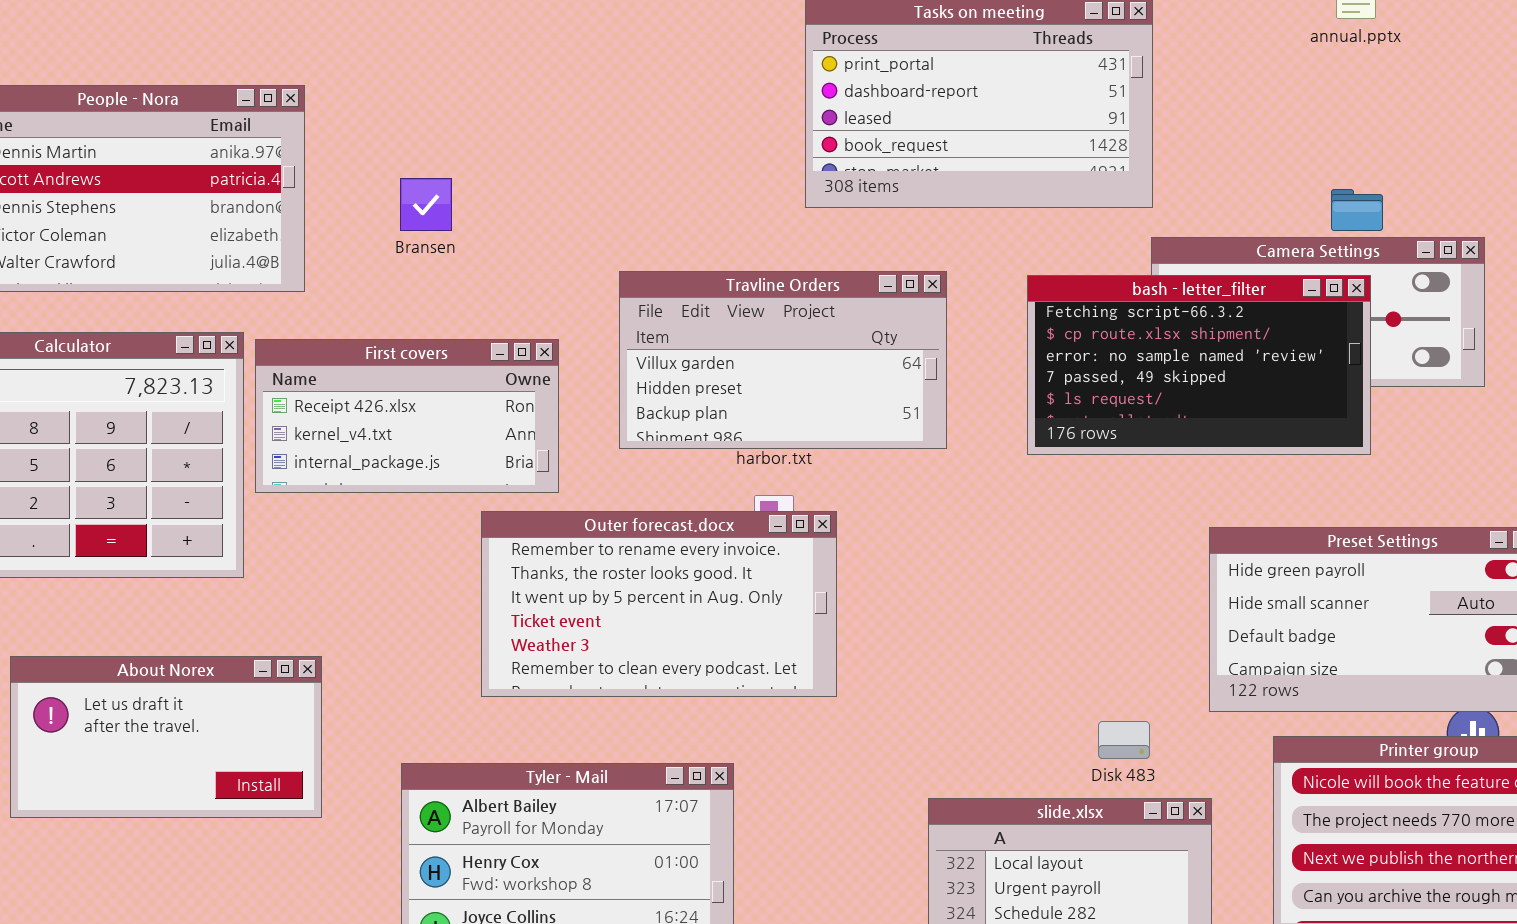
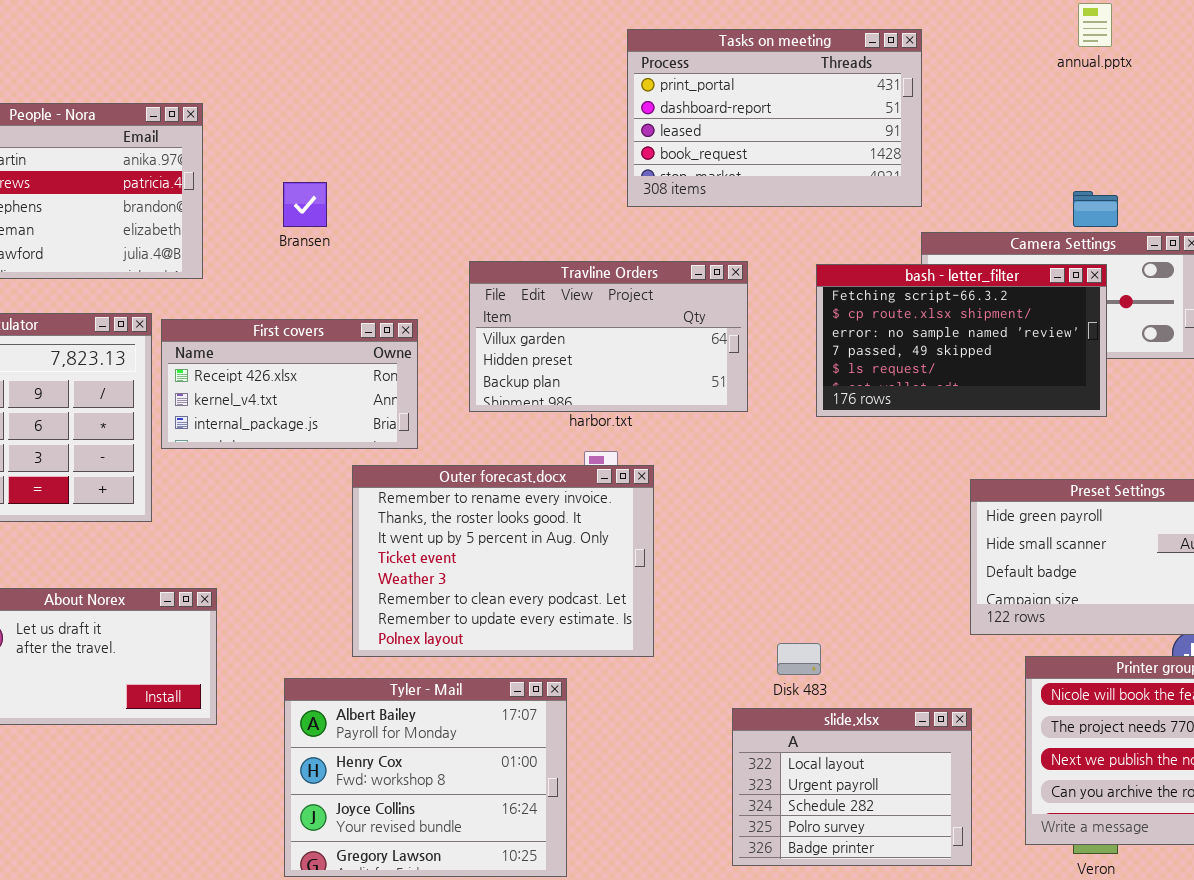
Outer forecast.docx: [481,511,837,697] -> [352,465,654,657], resized
Disk 483: [1098,721,1150,759] -> [777,643,821,675], moved

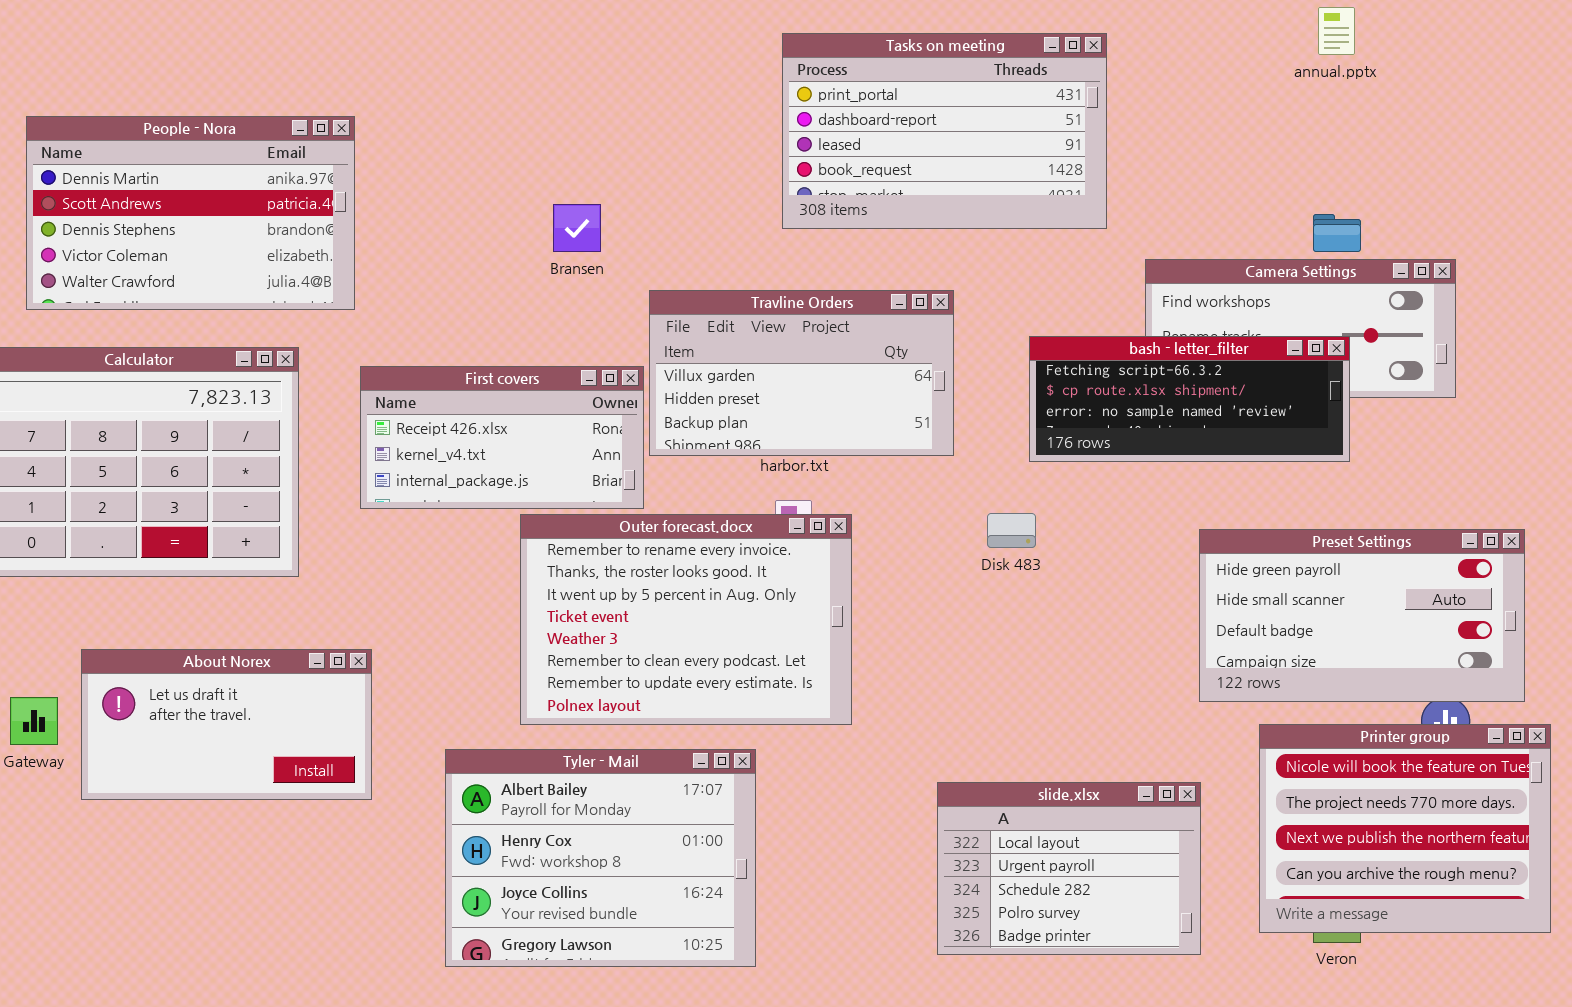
Tasks on meeting: [627,29,922,207] -> [782,33,1107,229], moved
Bransen: [283,182,327,227] -> [553,204,601,252], moved
bash - letter_filter: [816,264,1107,417] -> [1029,336,1350,462], resized
First covers: [161,319,418,449] -> [360,366,644,509], moved
Disk 483: [777,643,821,675] -> [987,513,1036,548], moved

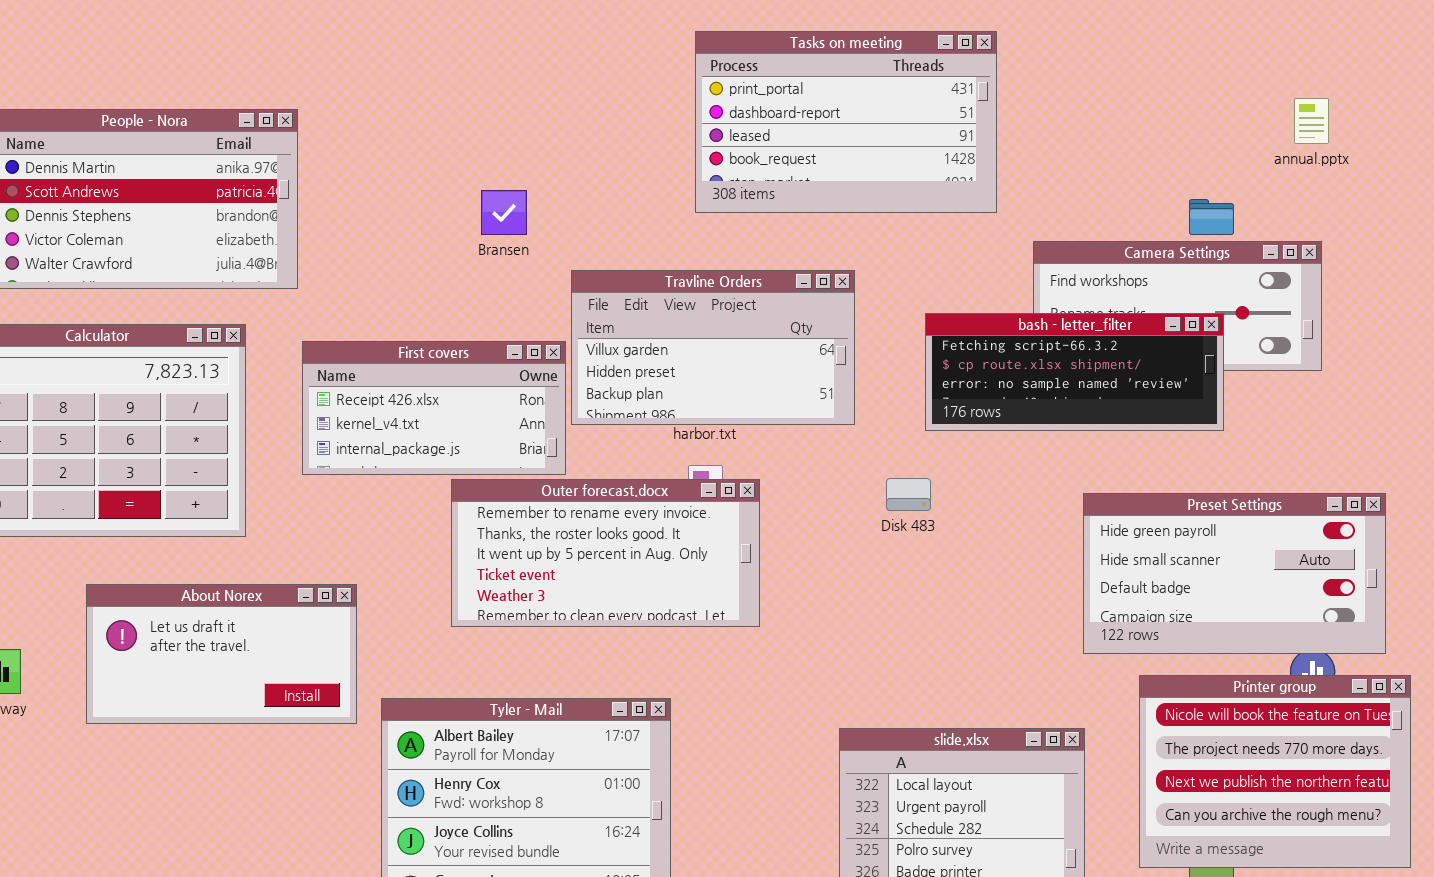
annual.pptx: [1318,7,1355,55] -> [1294,98,1329,144], moved
Outer forecast.docx: [520,514,852,725] -> [451,479,760,627], resized
About Norex: [81,649,372,800] -> [86,584,357,724], moved

